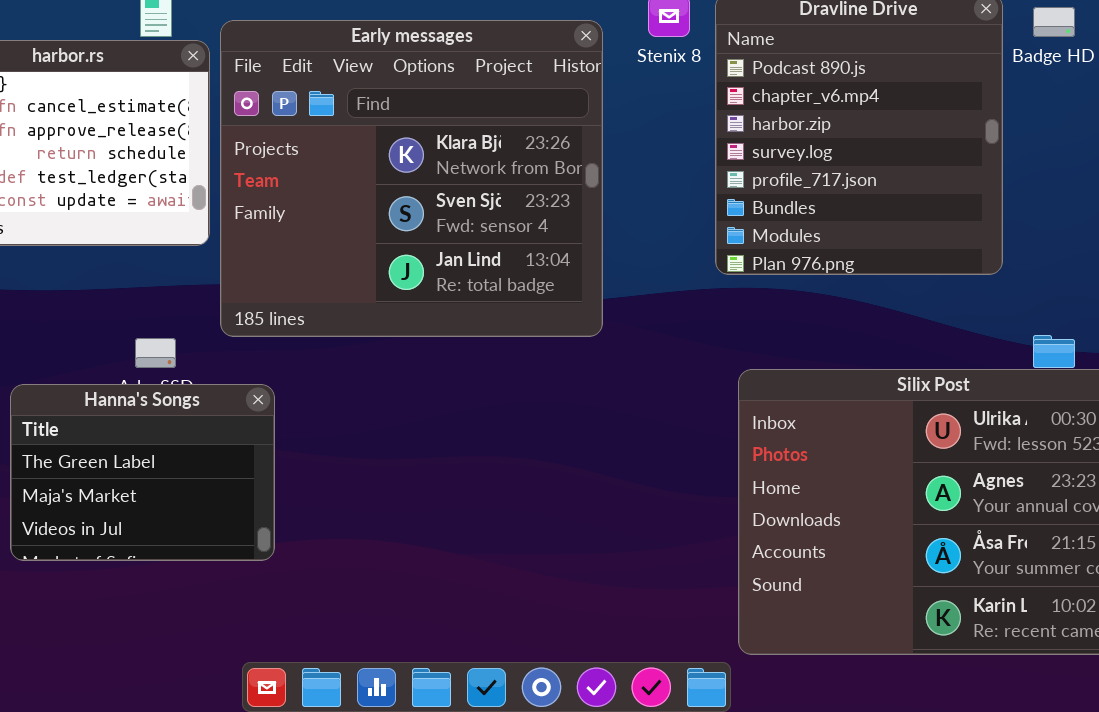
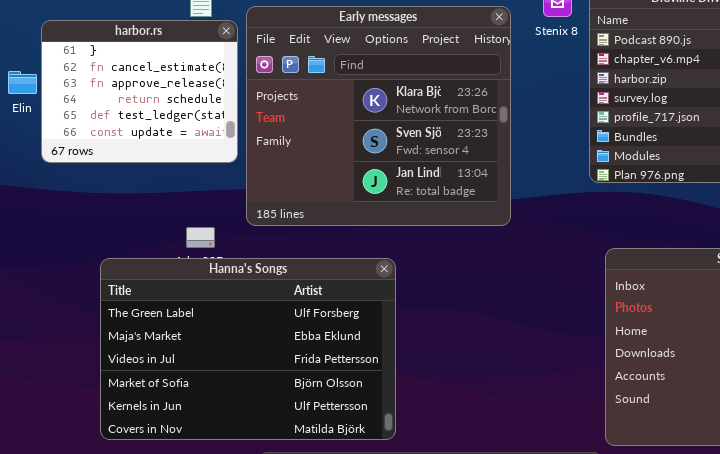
Hanna's Songs: [10,384,275,561] -> [100,258,396,440], resized

